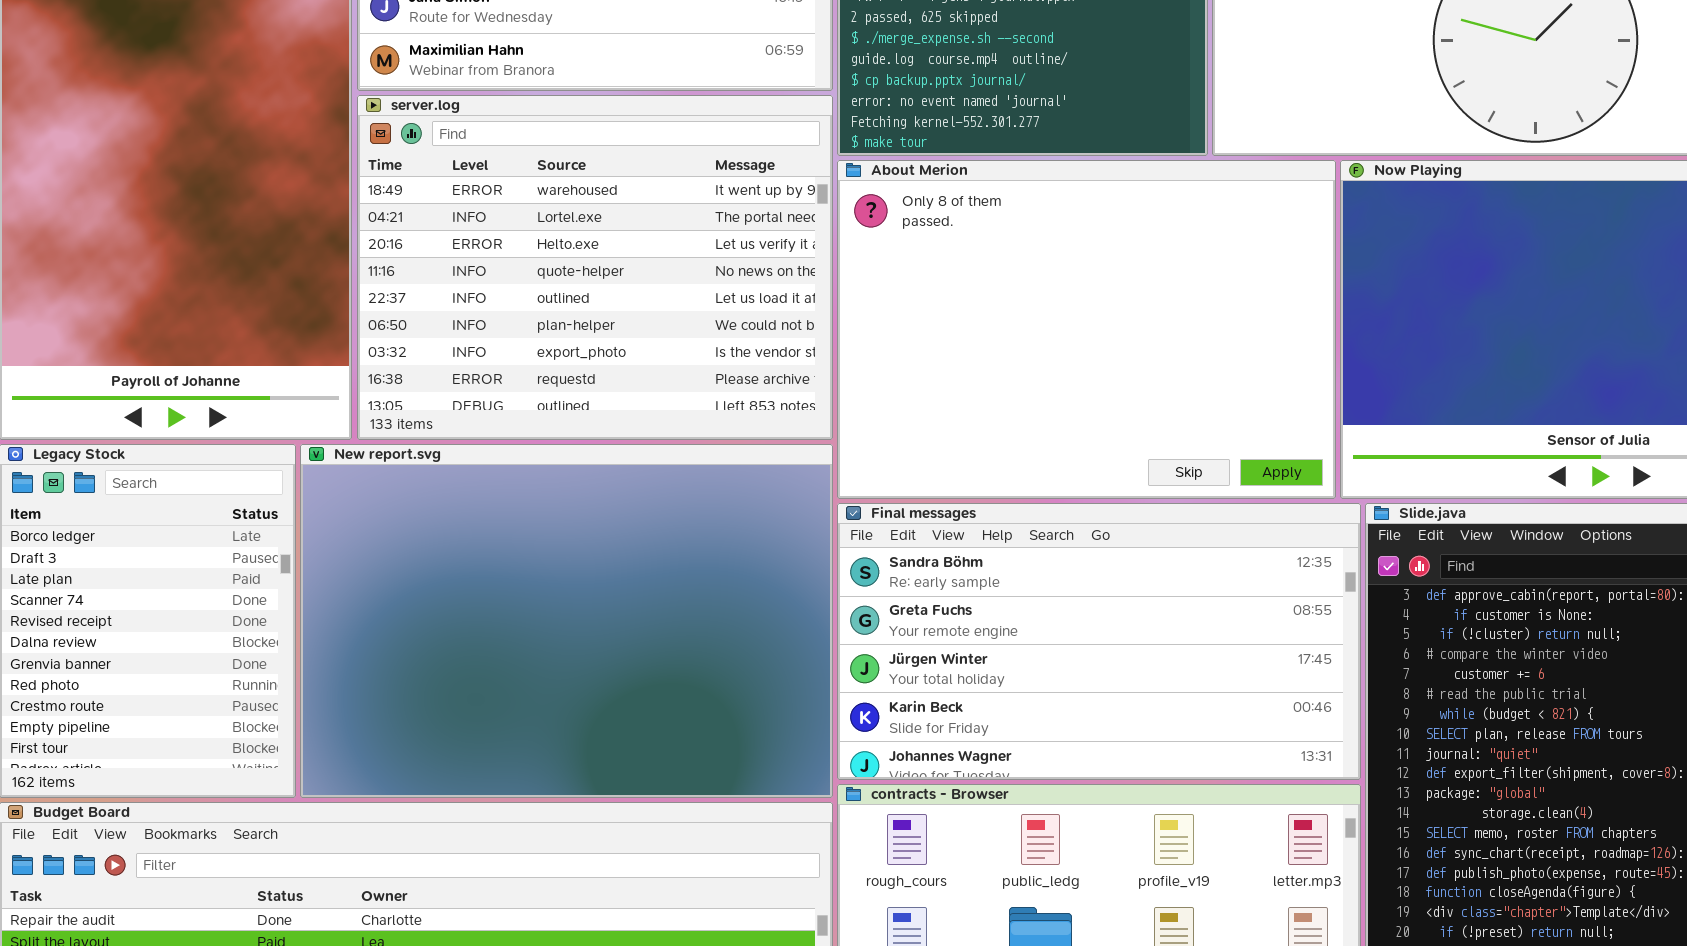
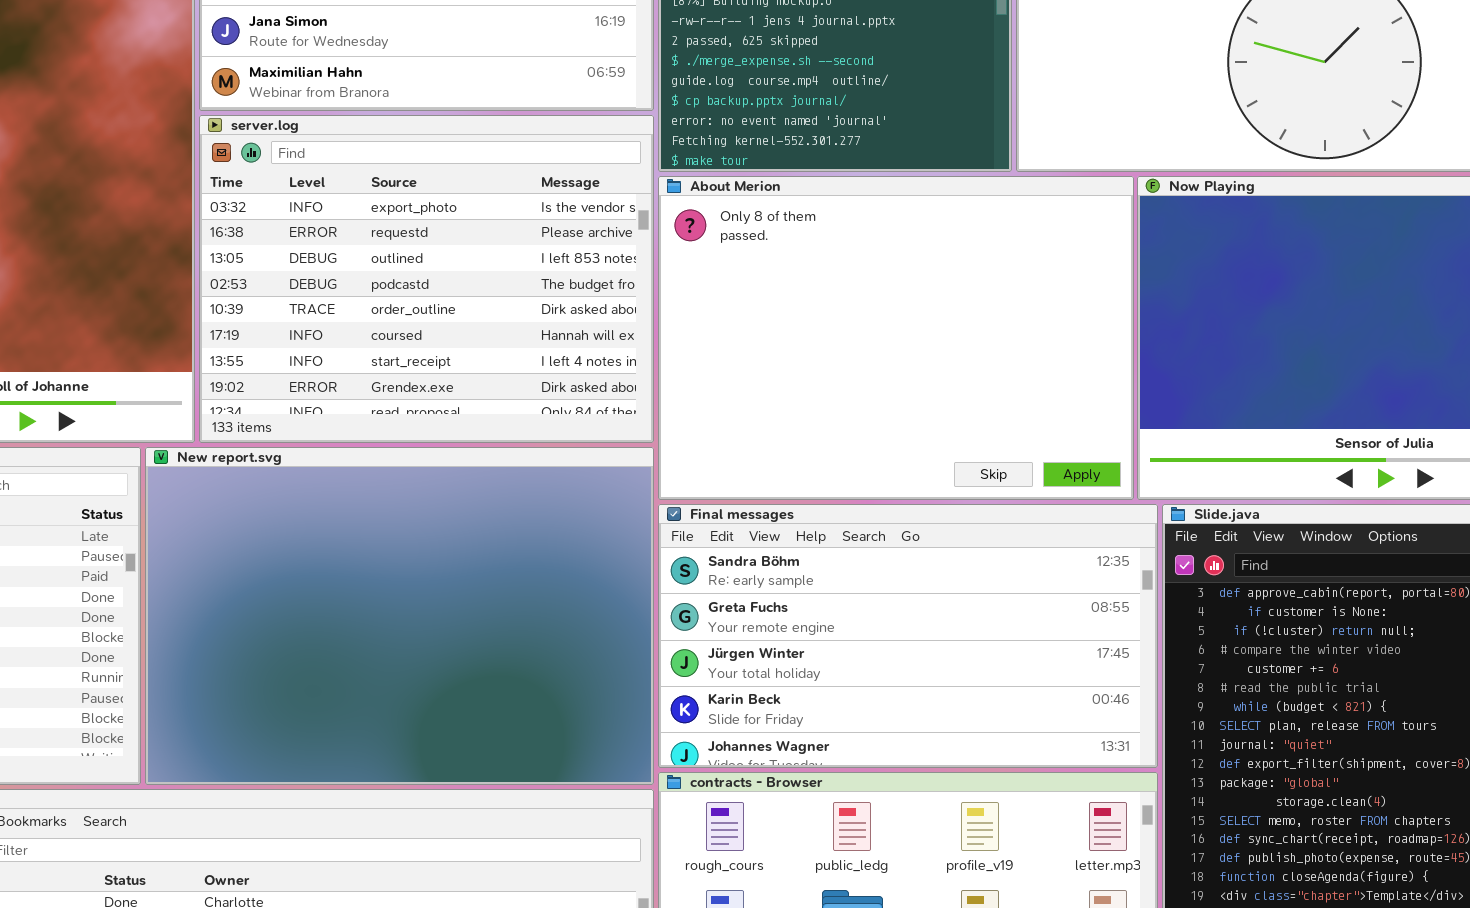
server.log: [357,95,833,440] -> [199,115,654,443], scrolled down 6 rows

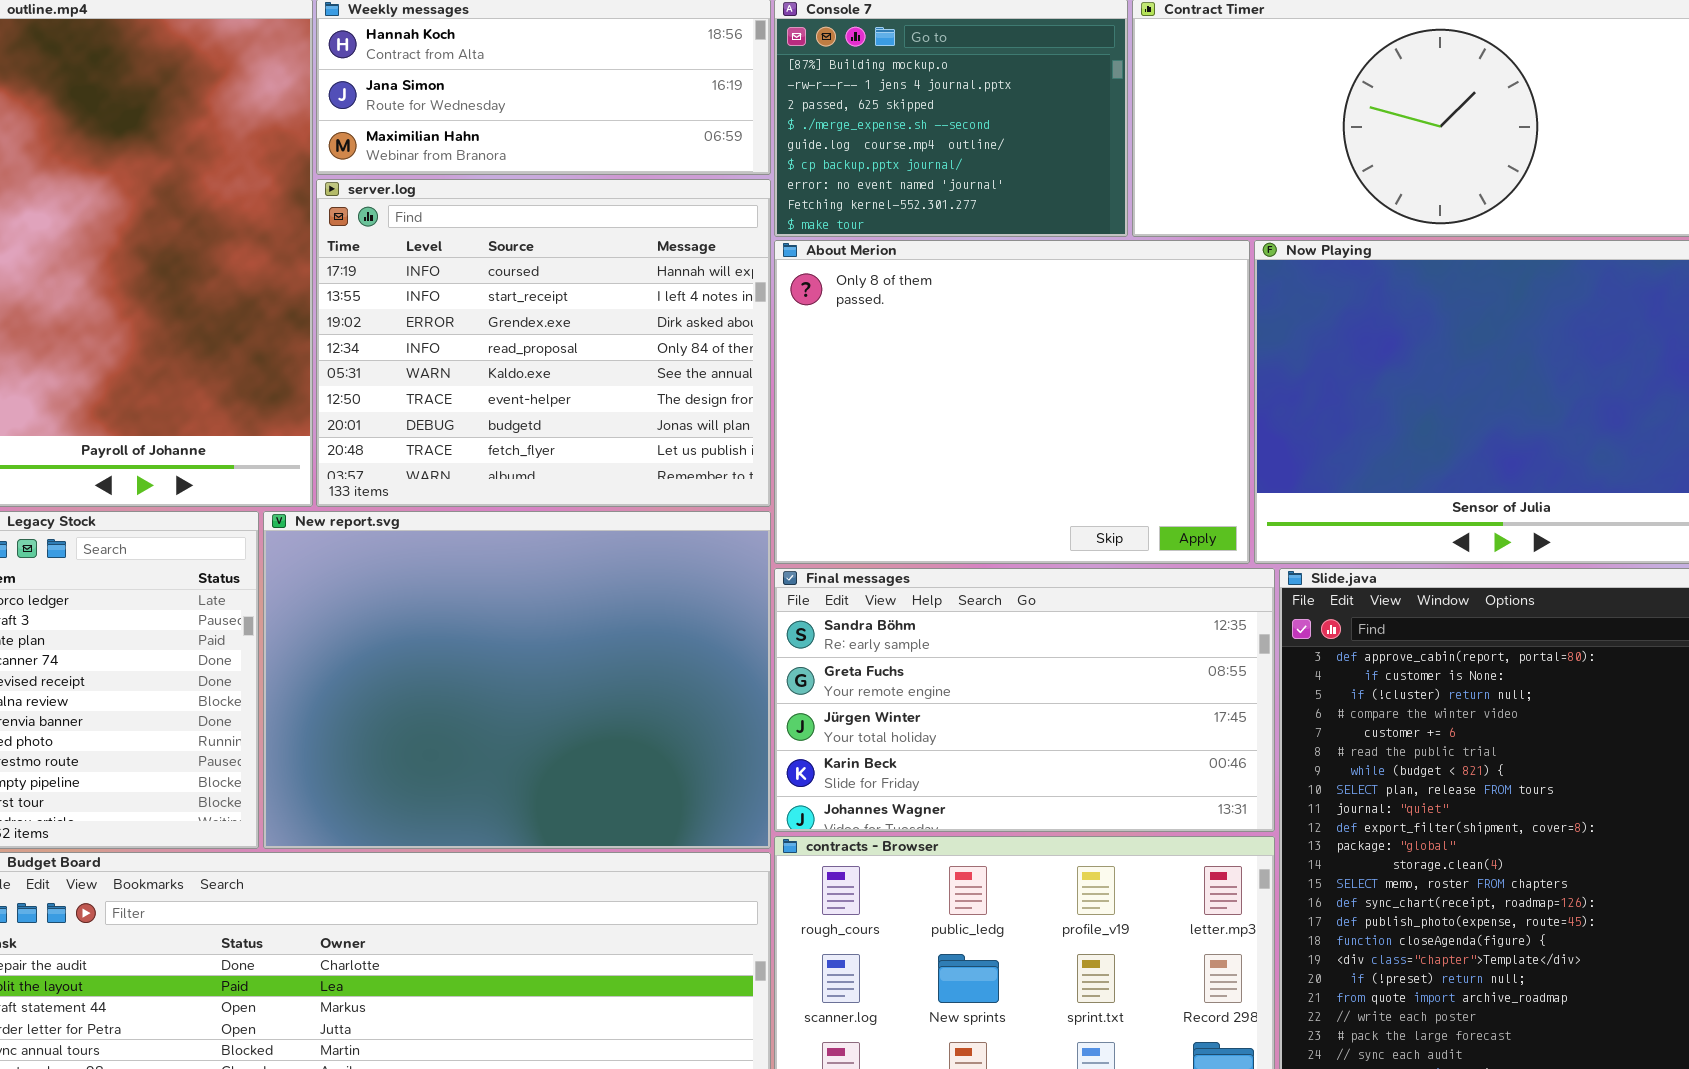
server.log: [199,115,654,443] -> [316,179,771,507], scrolled down 5 rows

